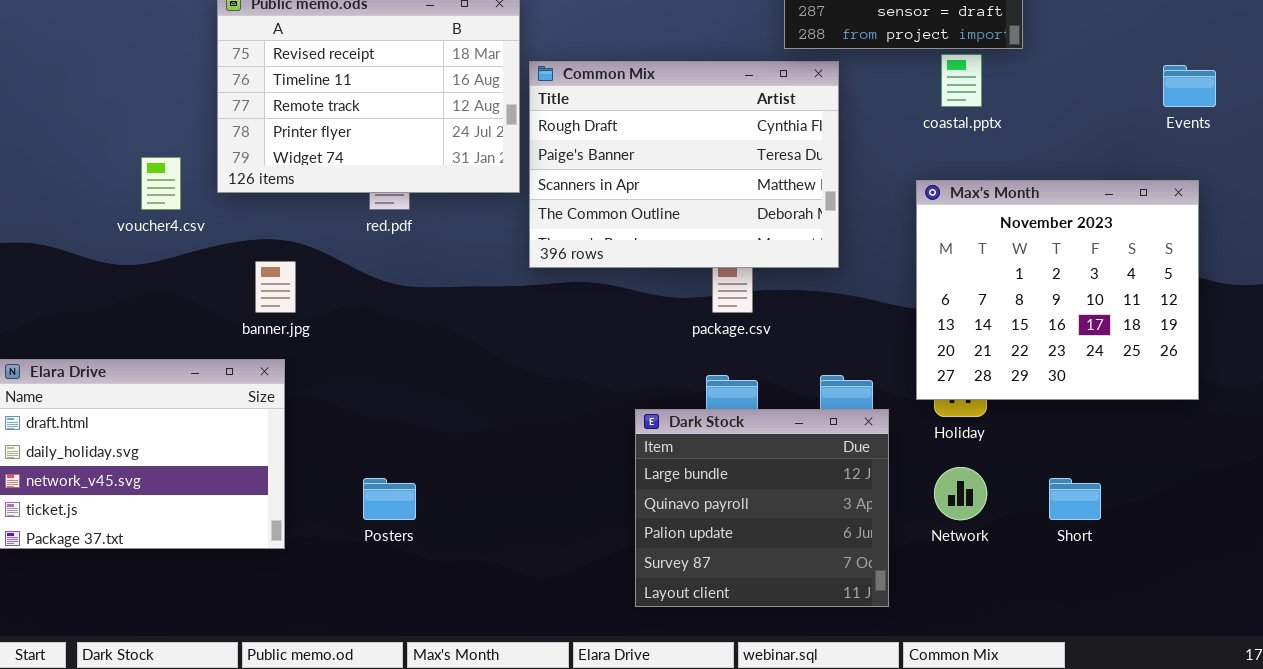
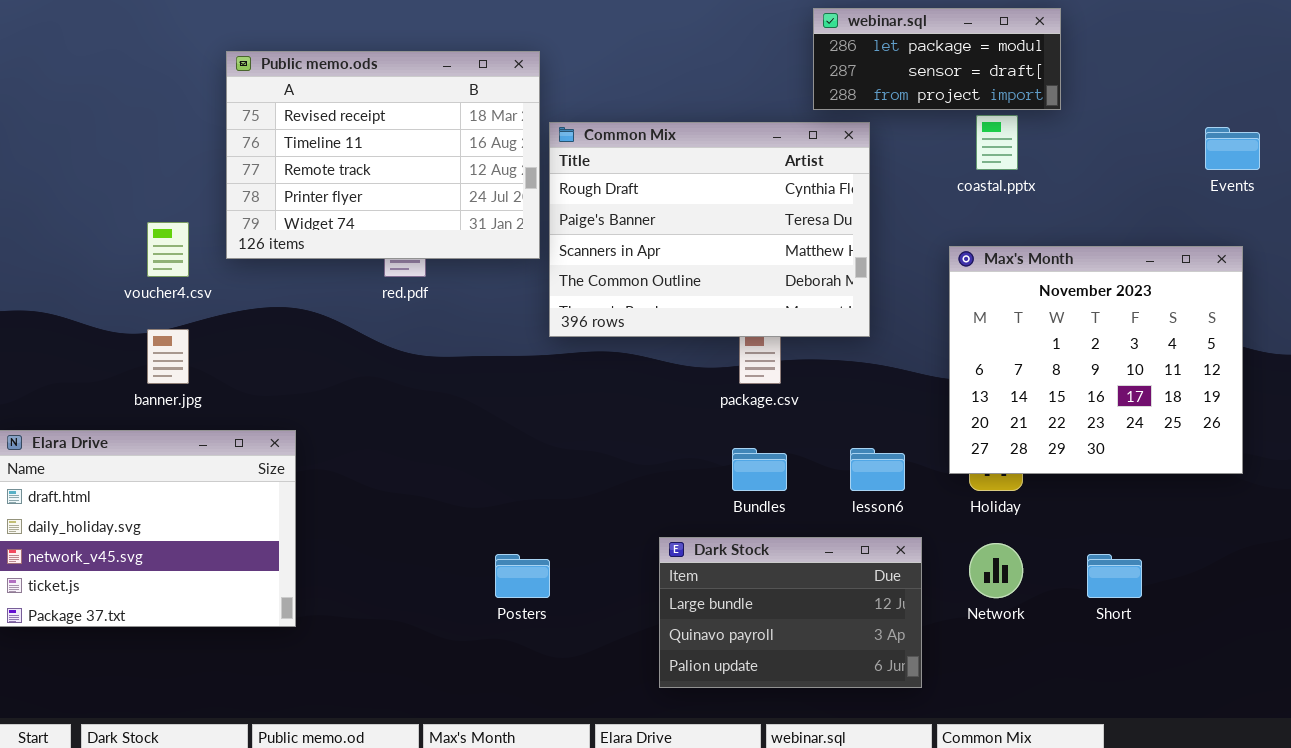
banner.jpg: [255,261,296,313] -> [147,329,189,384], moved
Dark Stock: [635,409,889,607] -> [659,537,922,688], resized
Posters: [363,478,416,520] -> [495,554,550,598], moved

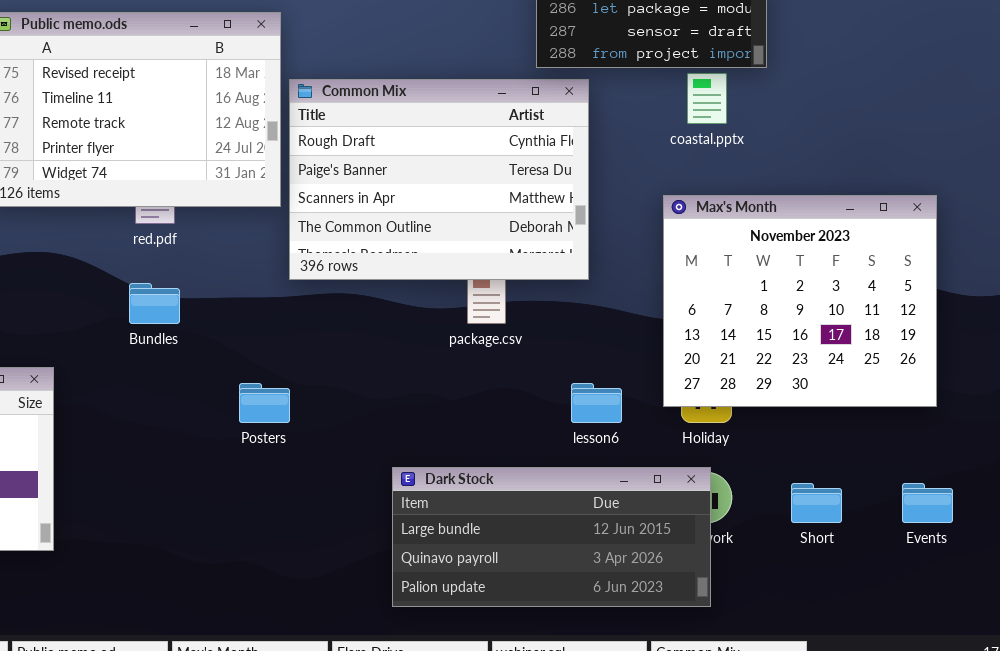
Events: [1205,127,1260,170] -> [902,483,953,523], moved
Bundles: [732,448,787,491] -> [129,283,180,324], moved
Dark Stock: [659,537,922,688] -> [392,467,711,607], resized
Posters: [495,554,550,598] -> [239,383,290,423], moved

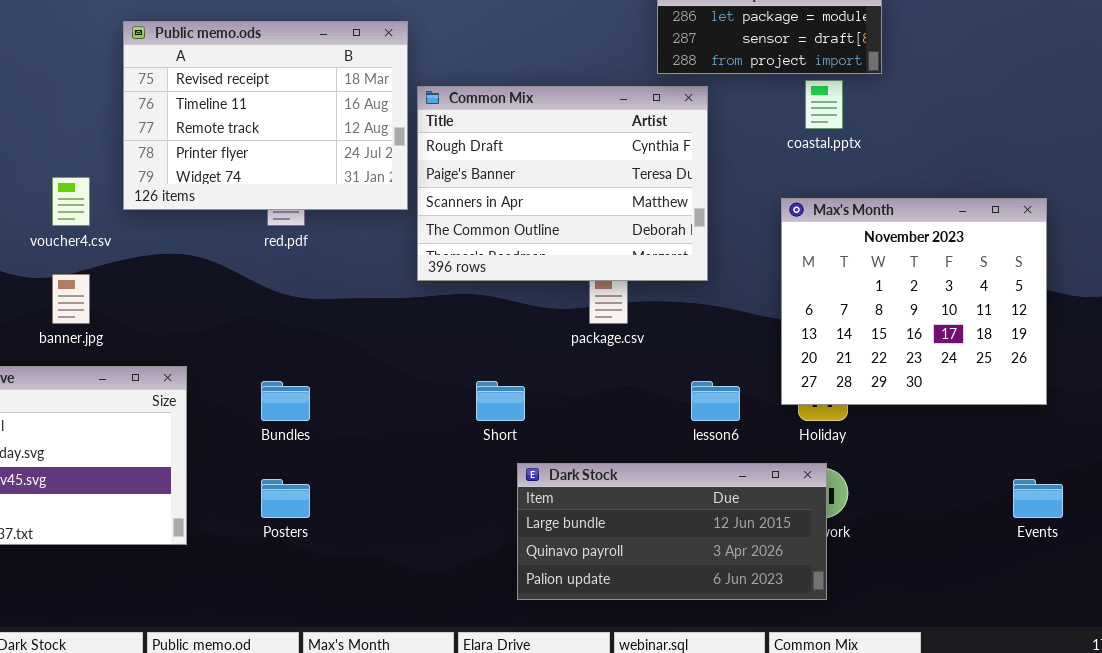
Bundles: [129,283,180,324] -> [261,381,310,421], moved
Posters: [239,383,290,423] -> [261,479,310,518], moved
Short: [791,483,842,523] -> [476,381,525,421], moved

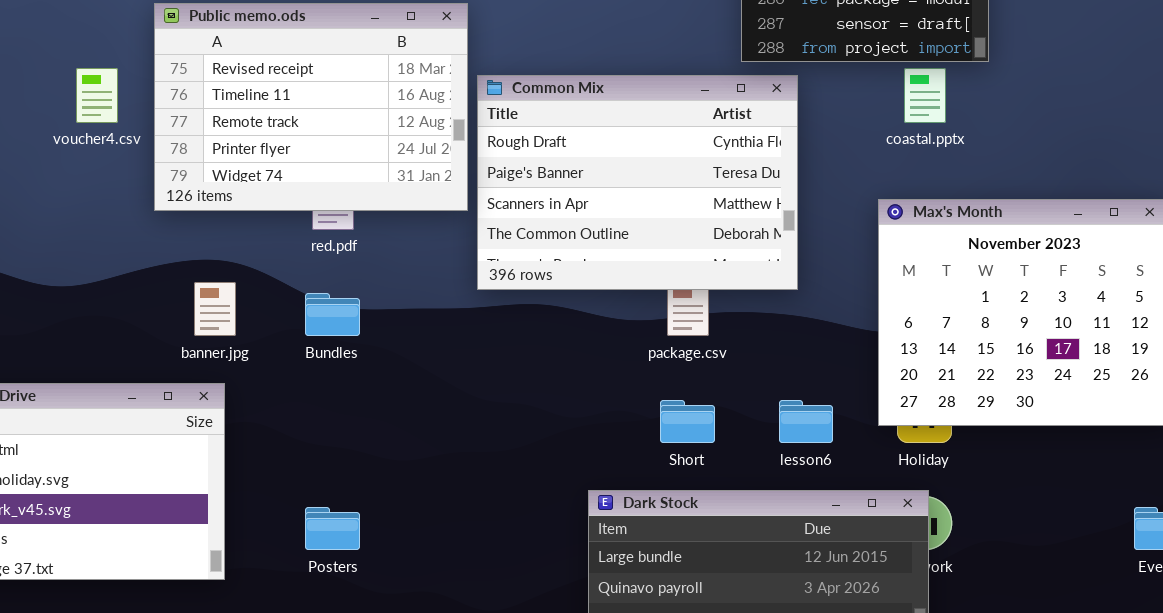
voucher4.csv: [52,177,90,226] -> [76,68,118,123], moved
banner.jpg: [52,274,90,324] -> [194,282,236,336], moved
Bundles: [261,381,310,421] -> [305,293,360,336], moved
Short: [476,381,525,421] -> [660,400,715,443], moved

